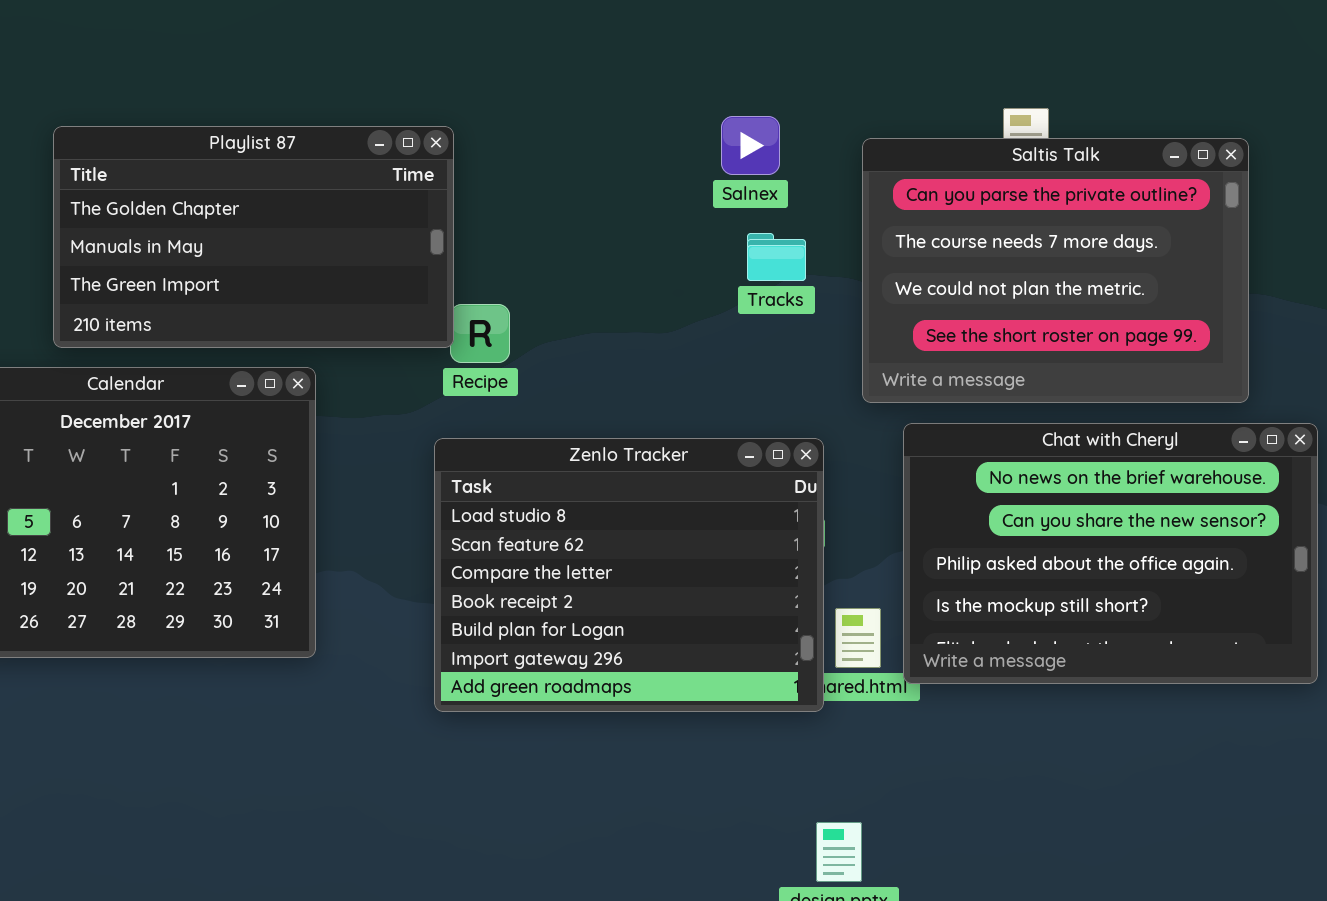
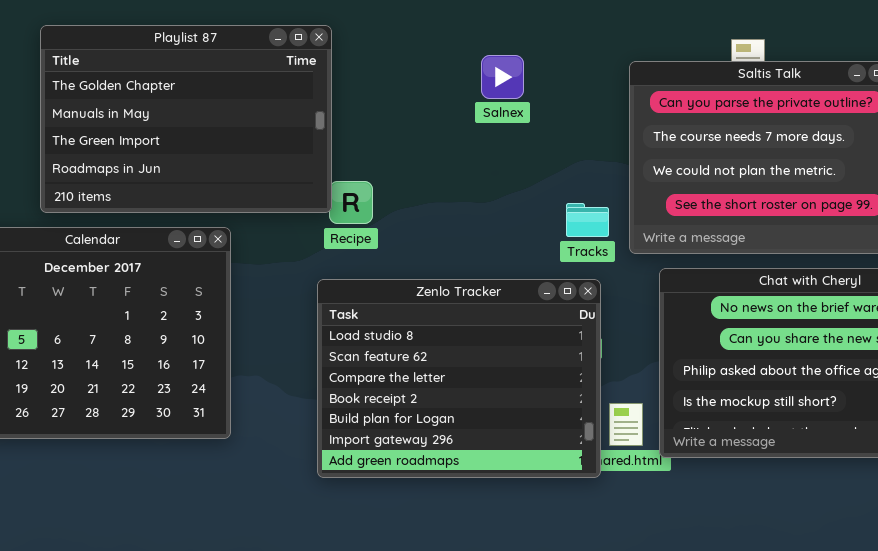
Salnex: [721,116,780,175] -> [481,55,524,99], moved
Playlist 87: [53,126,454,348] -> [40,25,332,213], resized
Tracks: [747,233,806,281] -> [566,203,609,237], moved

